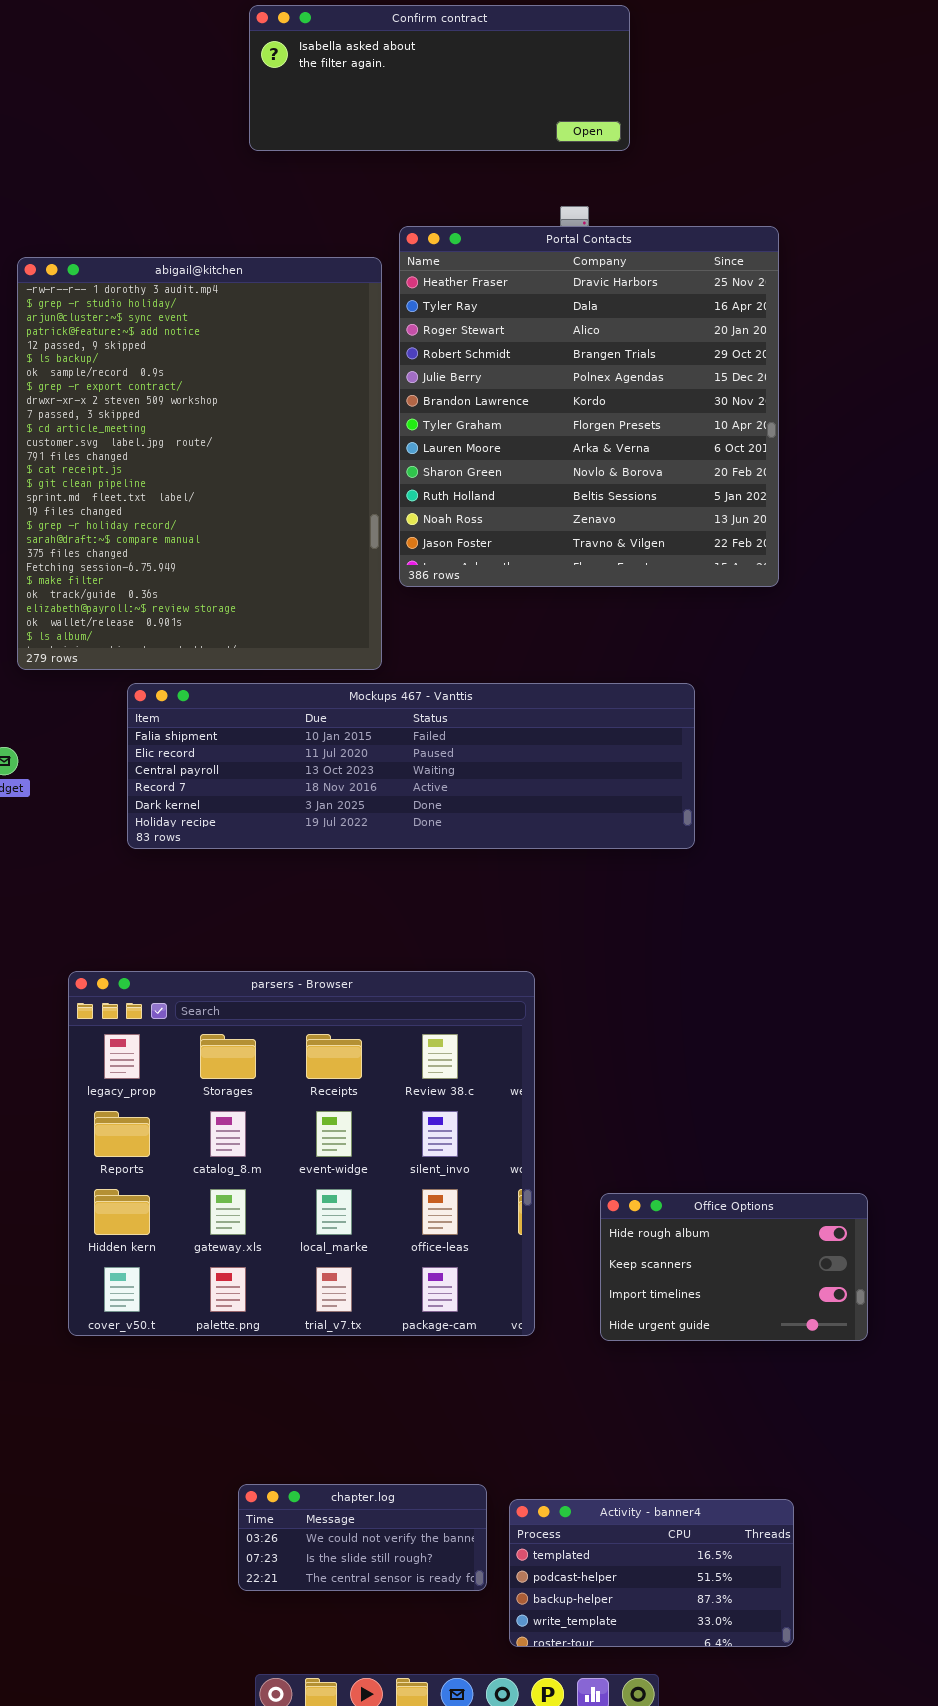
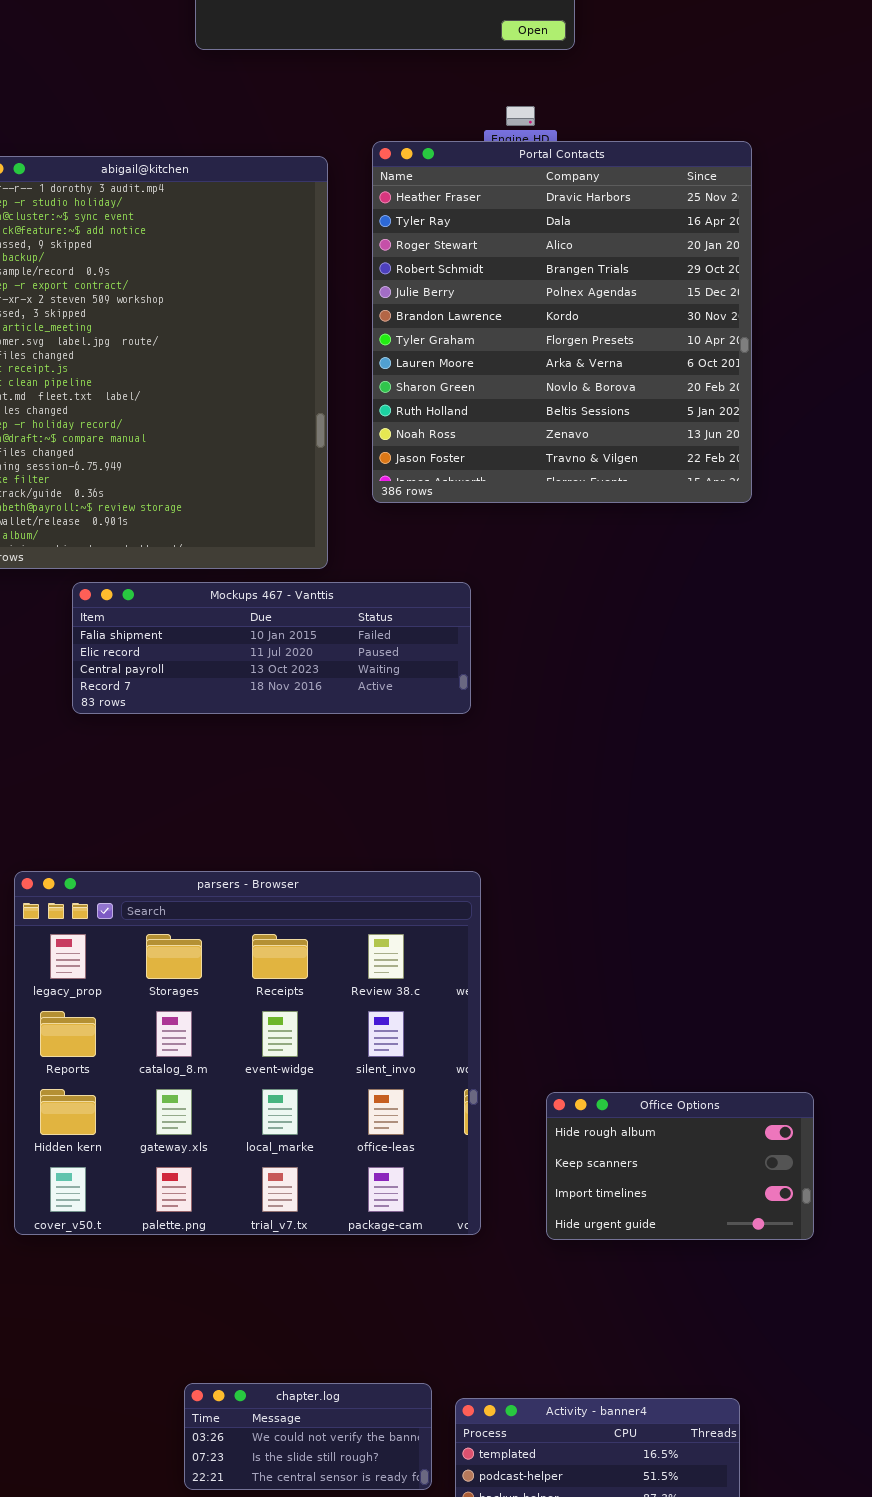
Portal Contacts: [399,226,779,587] -> [372,141,752,503], moved
Mockups 467 - Vanttis: [127,683,695,849] -> [72,582,471,714], resized

